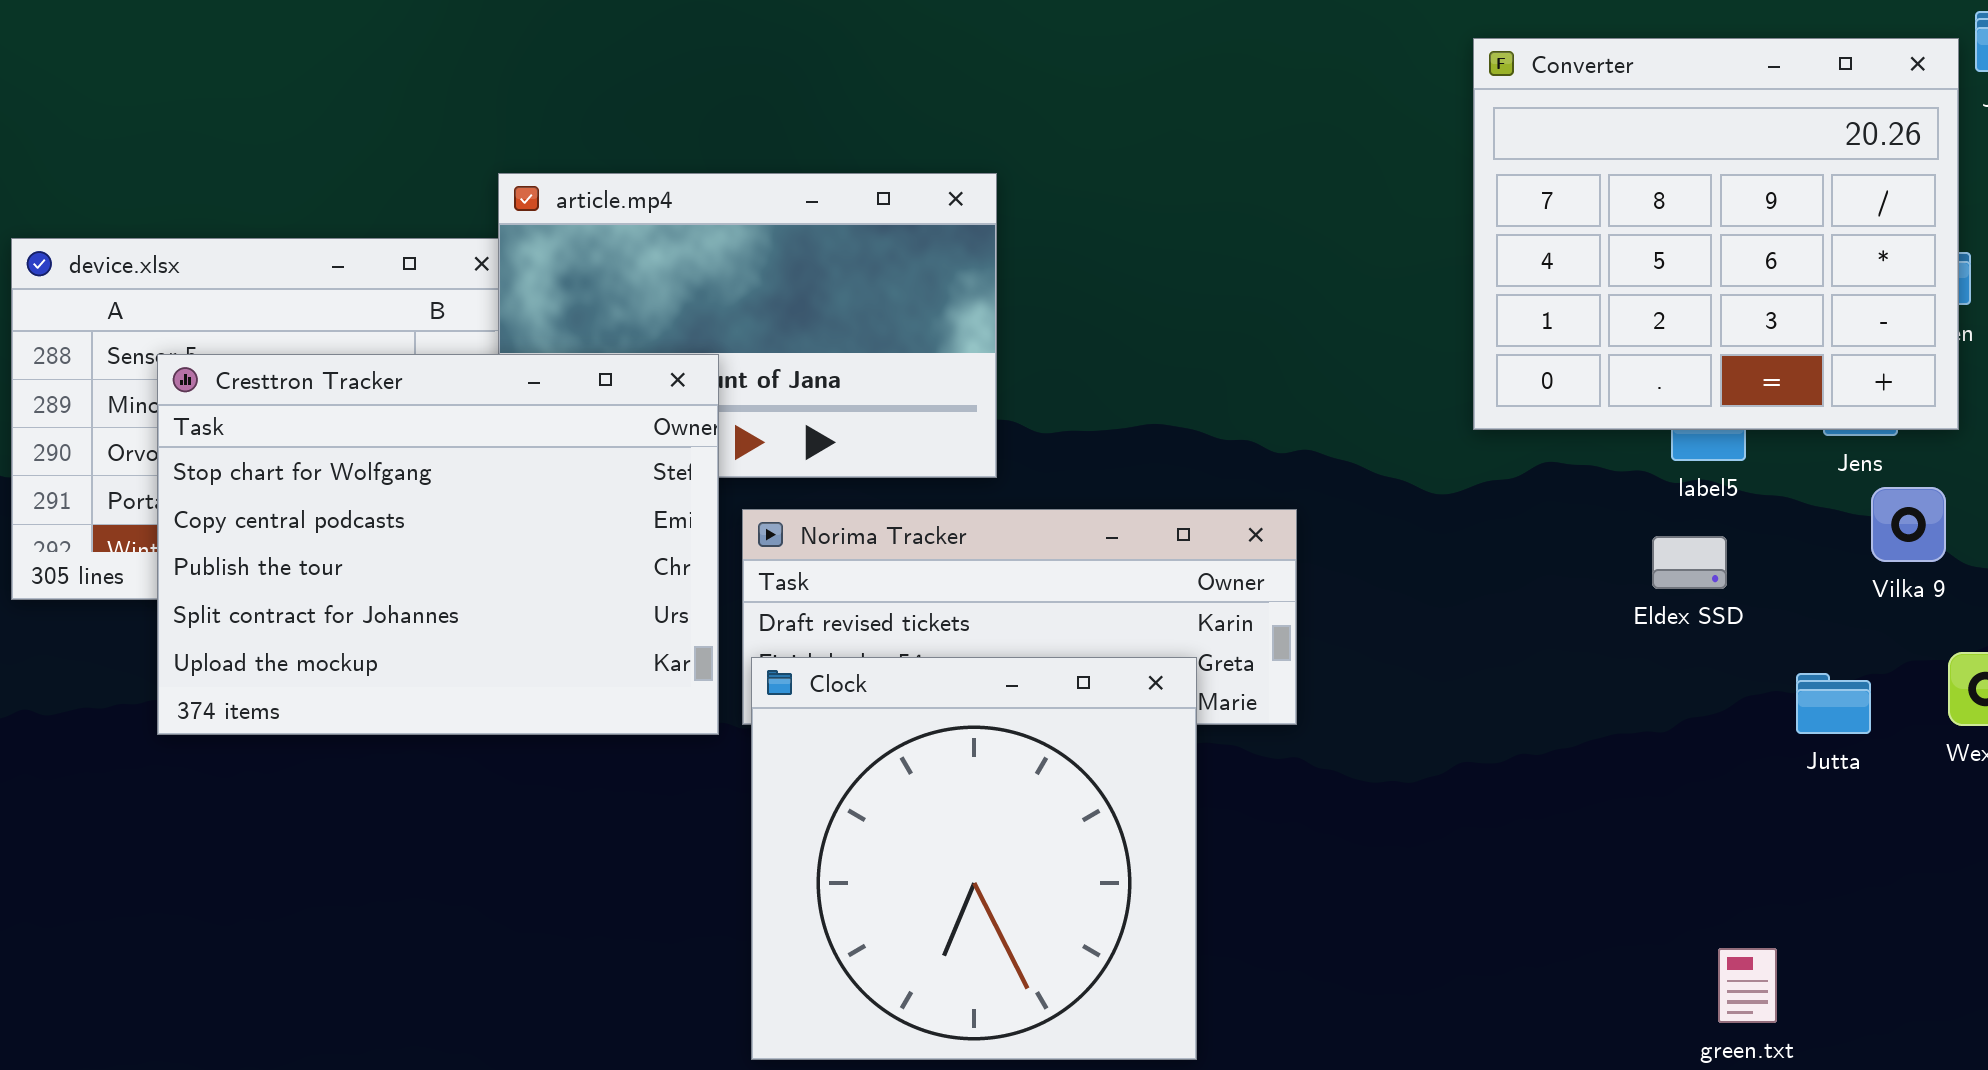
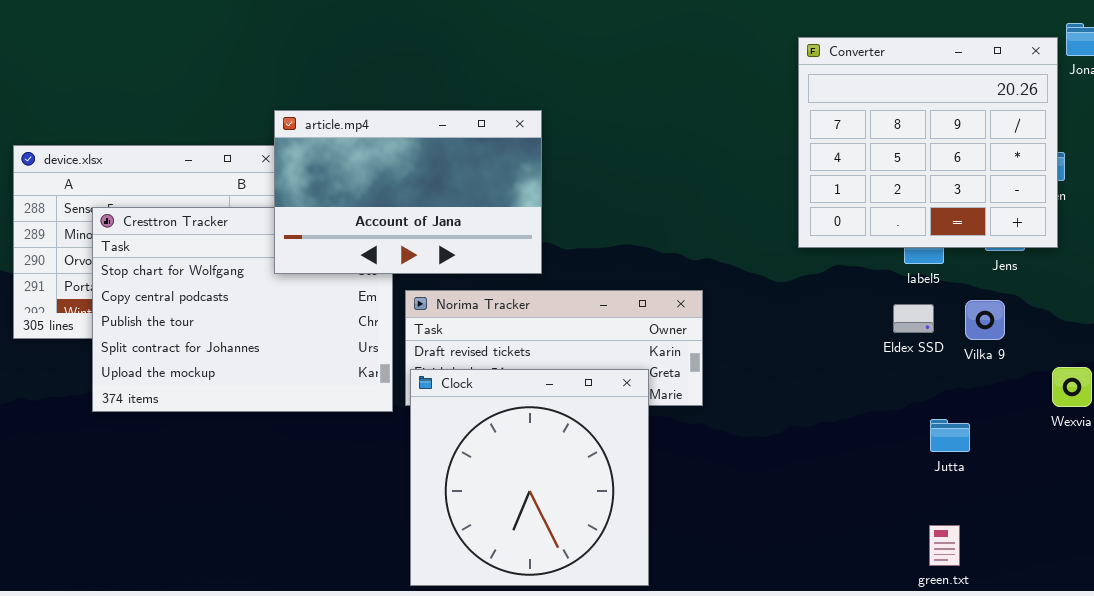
article.mp4: [498,173,997,478] -> [274,110,542,274], raised
Vilka 9: [1871,487,1946,562] -> [965,300,1005,340], moved
Jutta: [1796,673,1871,734] -> [930,419,970,452], moved

